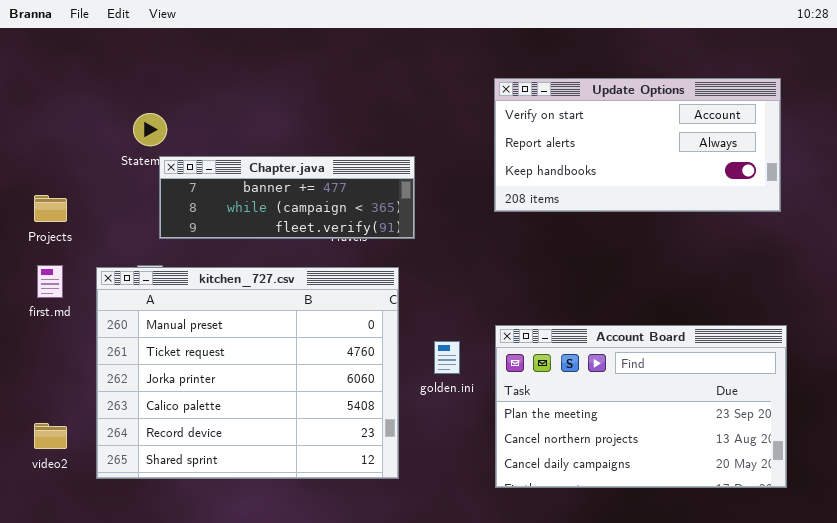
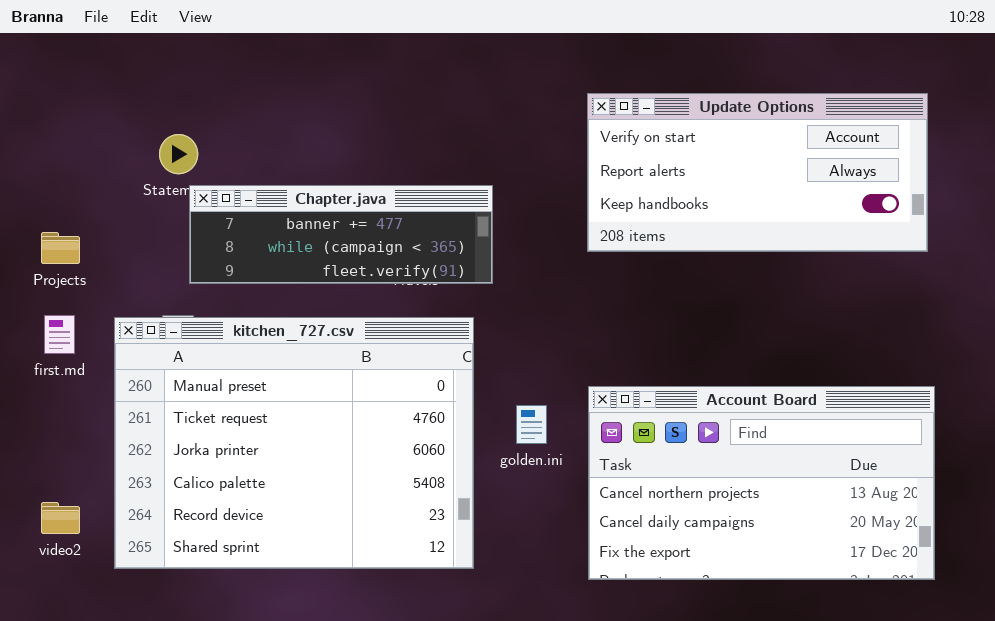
Account Board: [495,325,787,488] -> [588,386,935,580], scrolled down 1 row

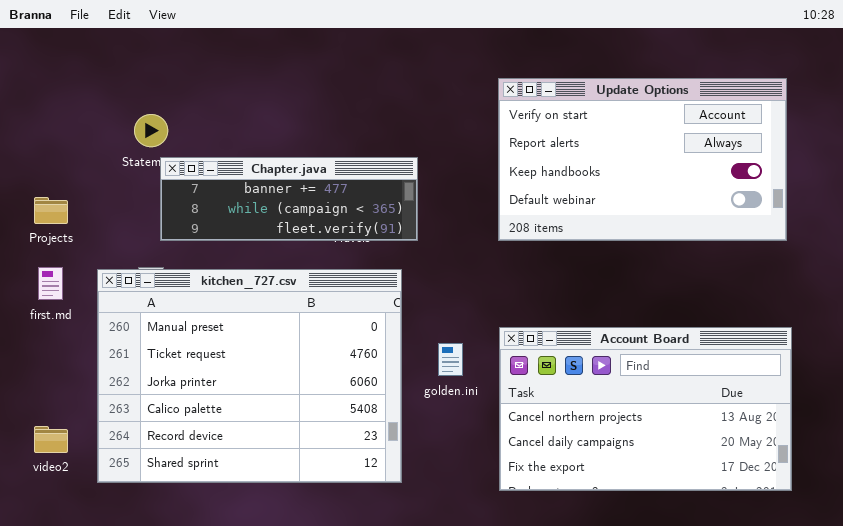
Update Options: [587,93,928,252] -> [498,78,787,241], resized

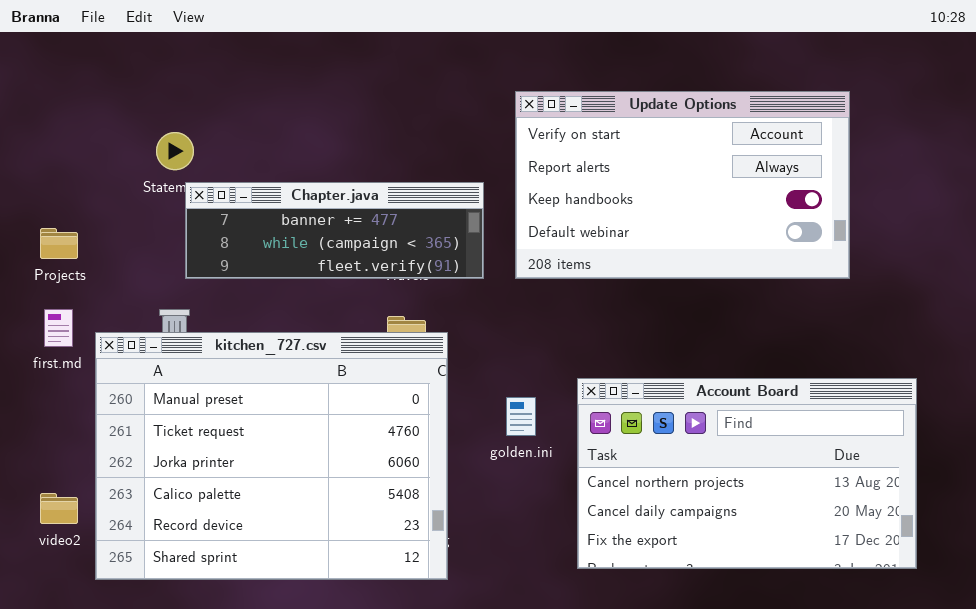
Update Options: [498,78,787,241] -> [515,91,850,279], moved
kitchen_727.csv: [97,269,402,483] -> [95,332,448,580], moved

